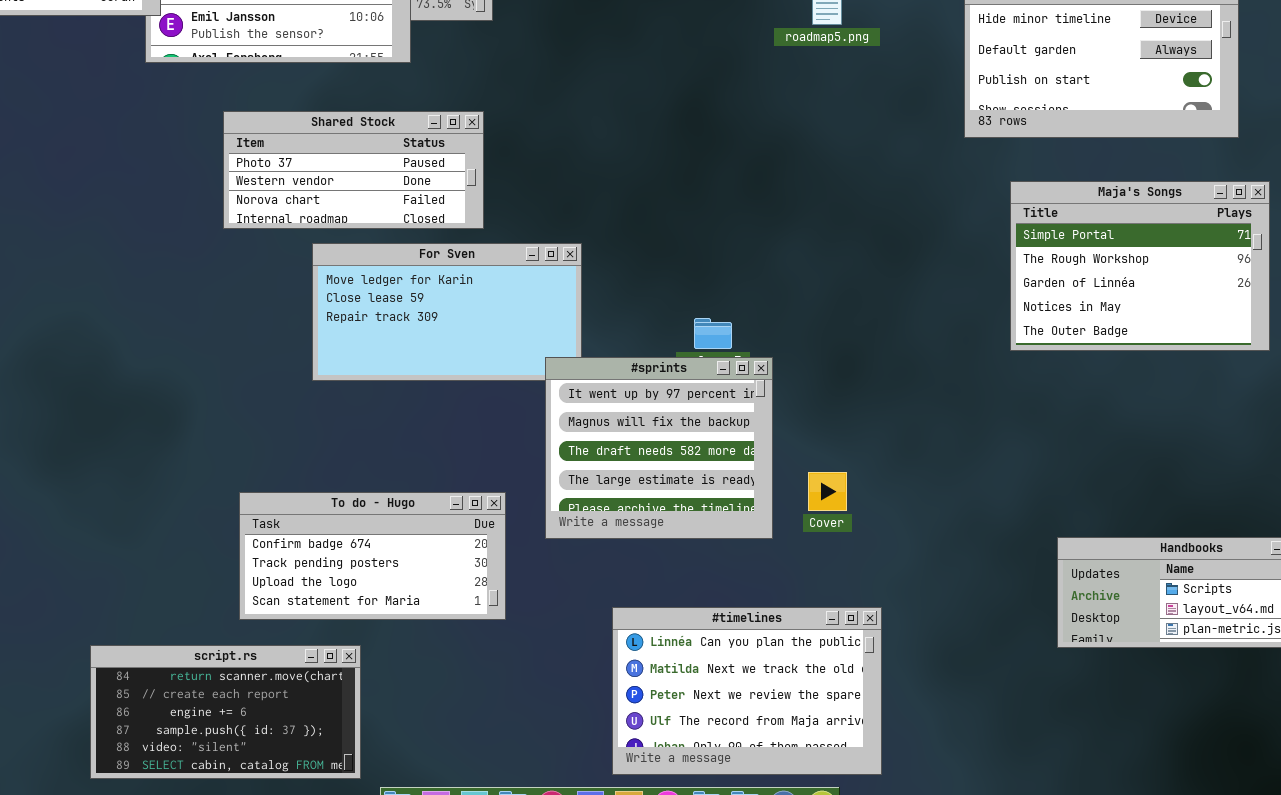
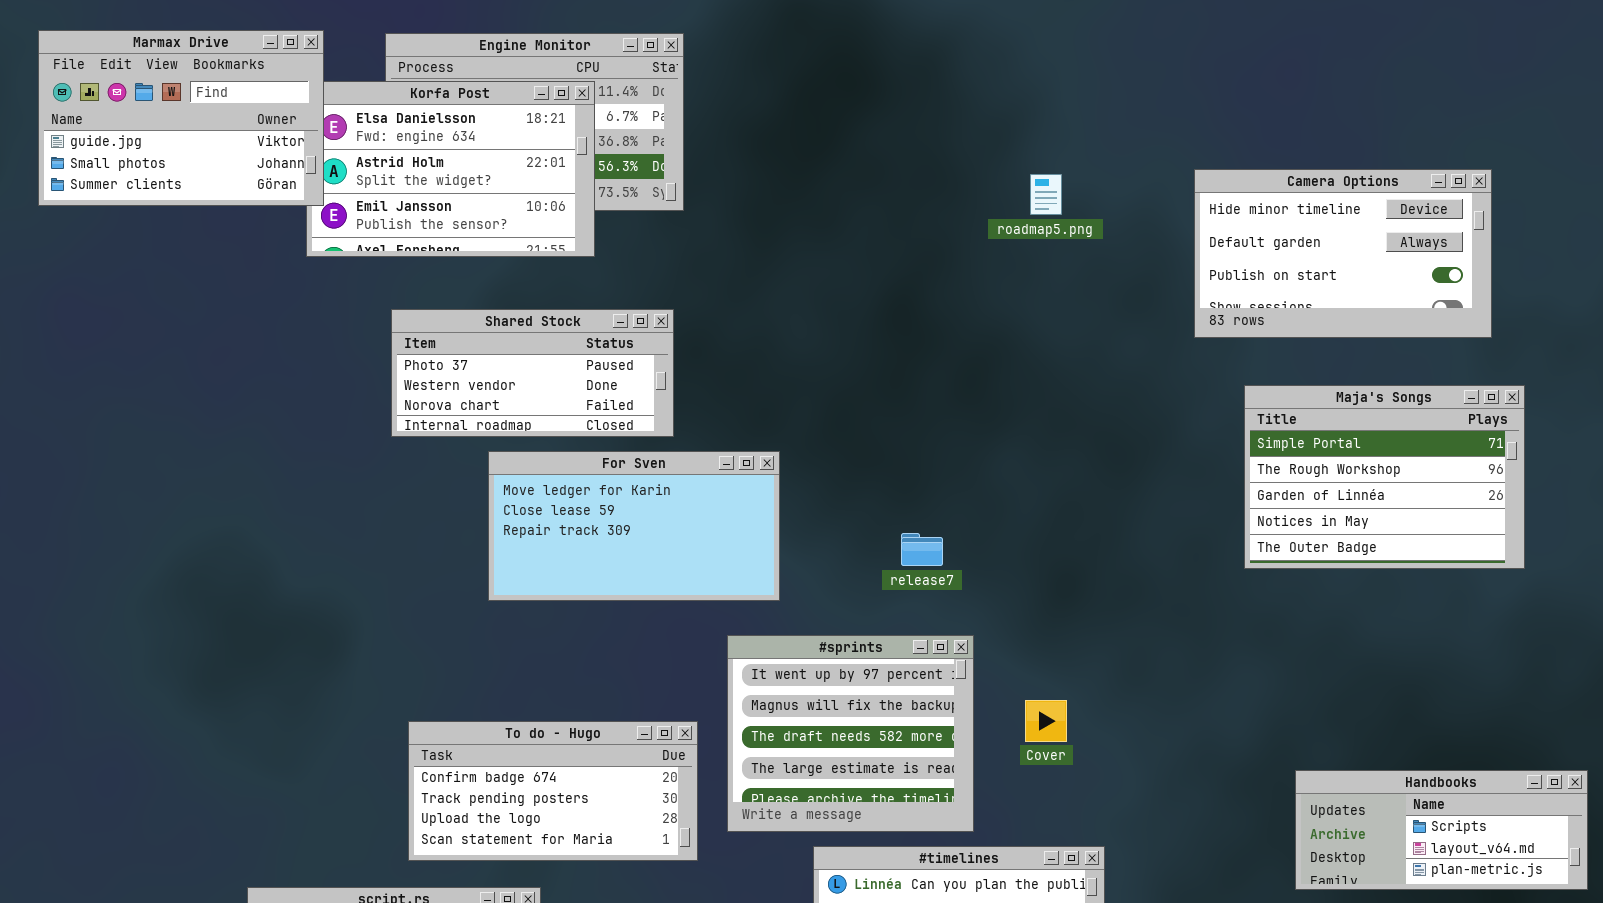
#sprints: [545,357,773,539] -> [727,635,974,832], moved

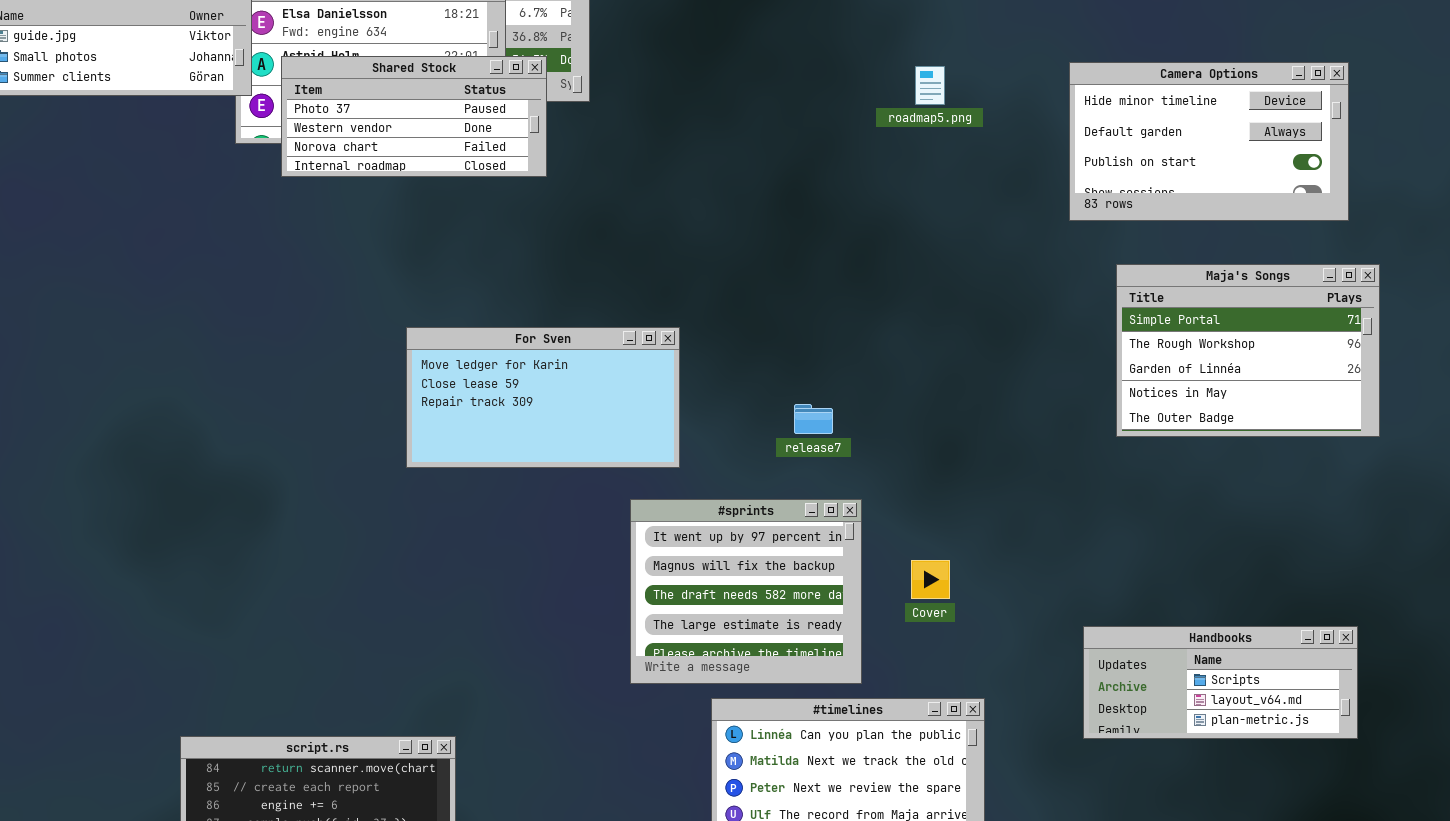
Shared Stock: [391,309,674,437] -> [281,56,547,177], moved
To do - Hugo: [408,721,698,861] -> none, closed
Handbooks: [1295,770,1588,890] -> [1083,626,1358,739], moved

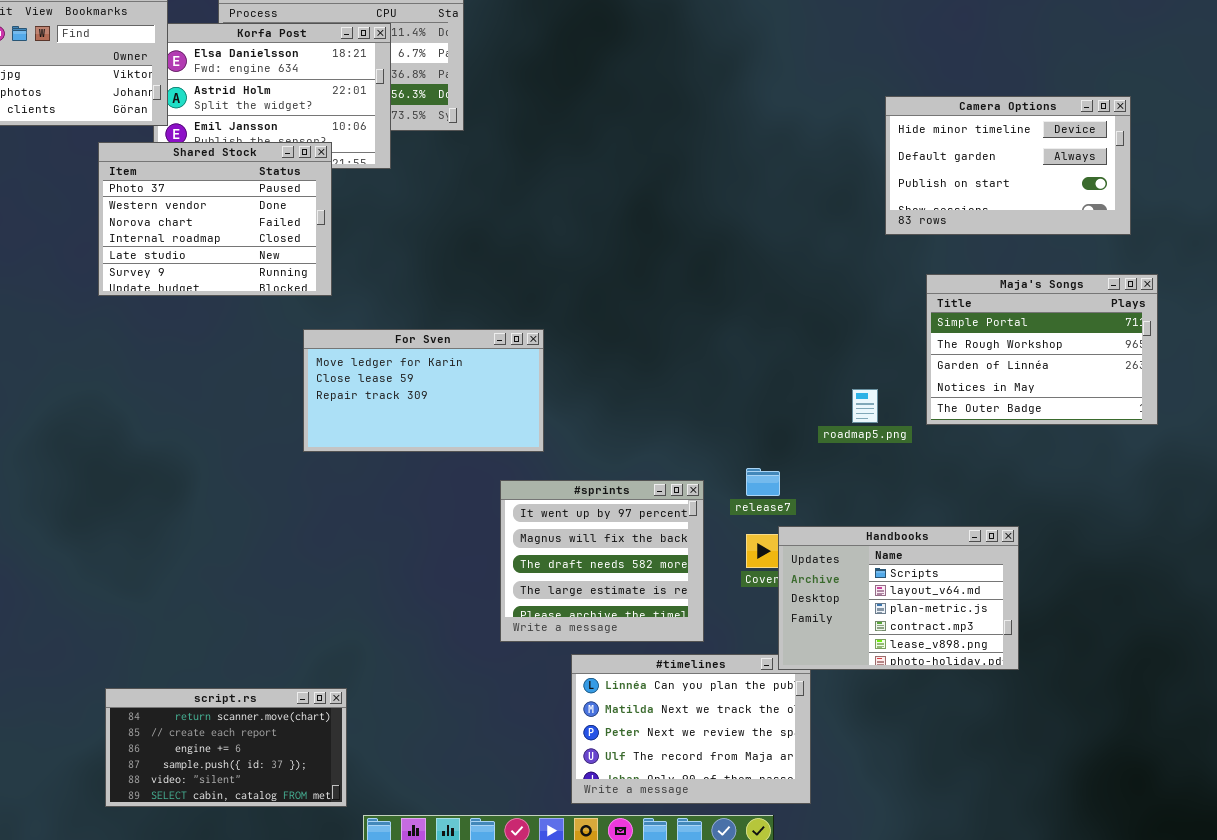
Shared Stock: [281,56,547,177] -> [98,142,332,296], moved, resized
roadmap5.png: [915,66,945,105] -> [852,389,878,423], moved
release7: [794,404,833,434] -> [746,468,780,496], moved
Handbooks: [1083,626,1358,739] -> [778,526,1019,670], moved, resized

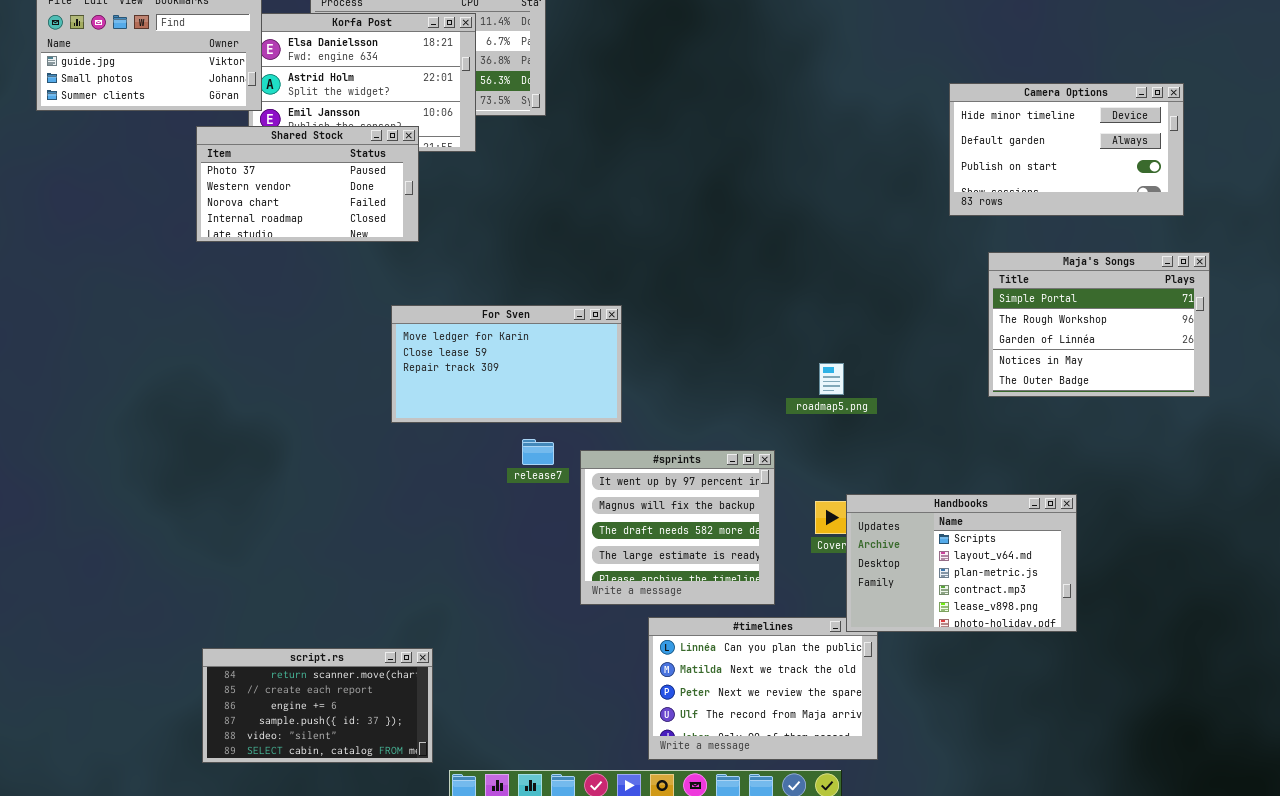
Shared Stock: [98,142,332,296] -> [196,126,419,242], resized
roadmap5.png: [852,389,878,423] -> [819,363,844,395], moved
release7: [746,468,780,496] -> [522,439,554,465], moved

